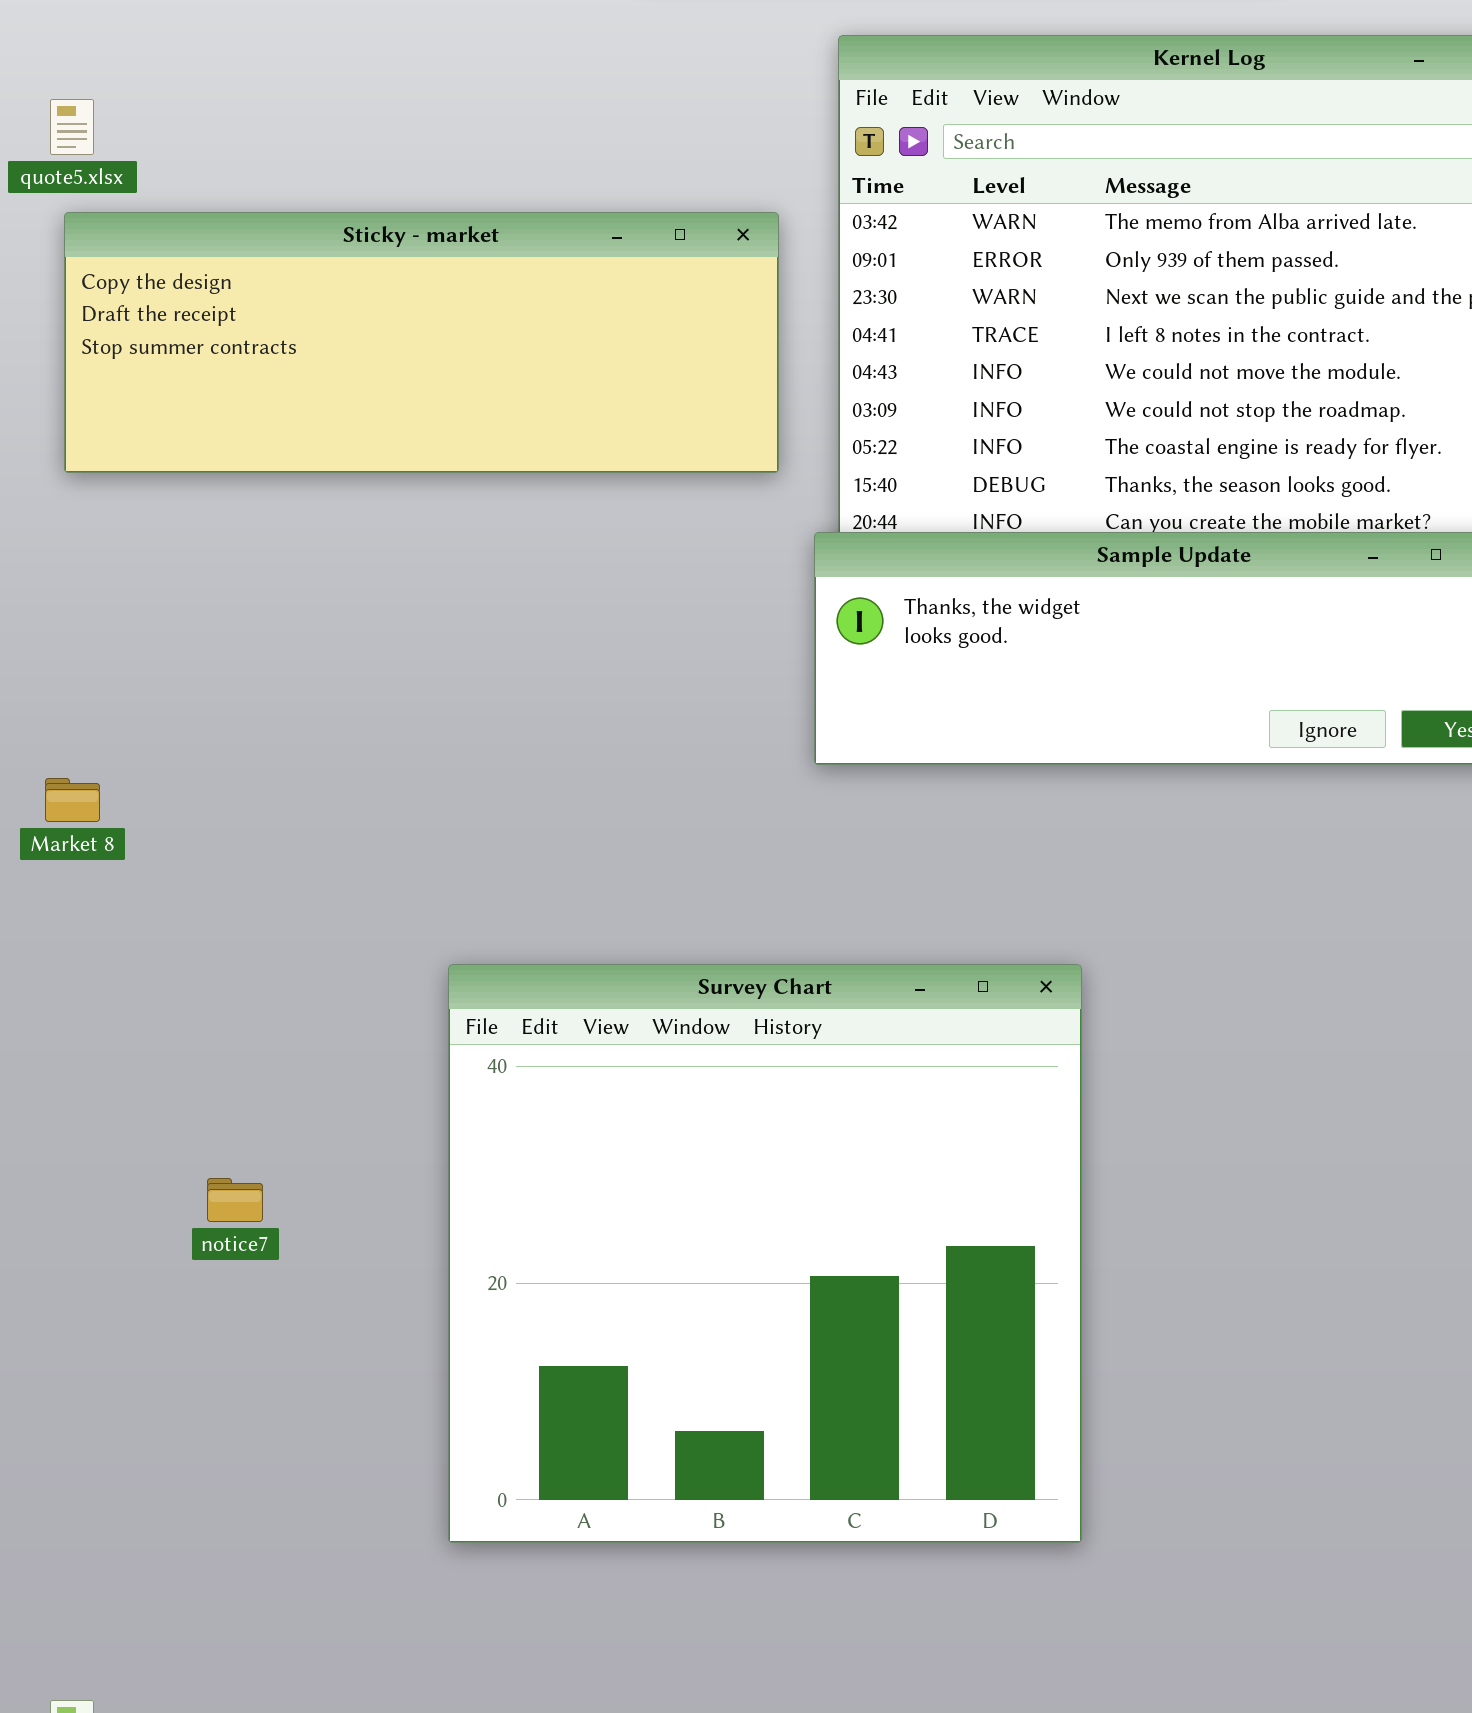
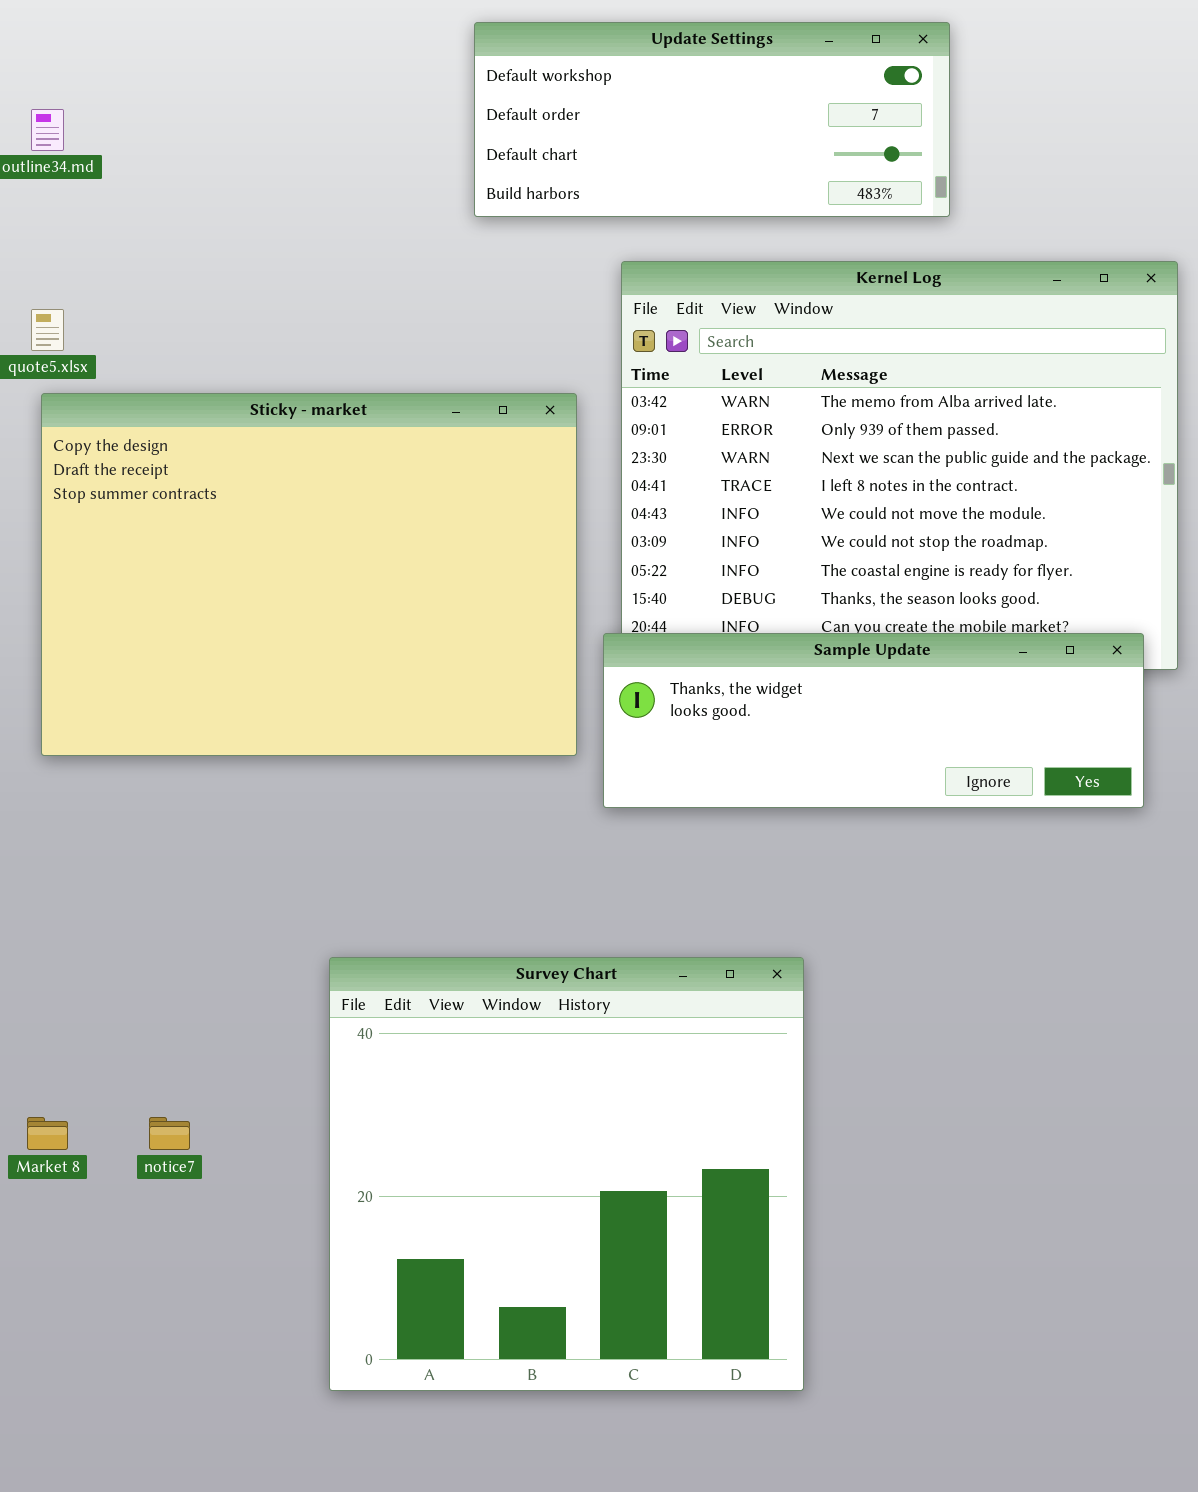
Sticky - market: [64,212,779,473] -> [41,393,577,756], resized
Market 8: [45,778,100,822] -> [27,1117,68,1150], moved

